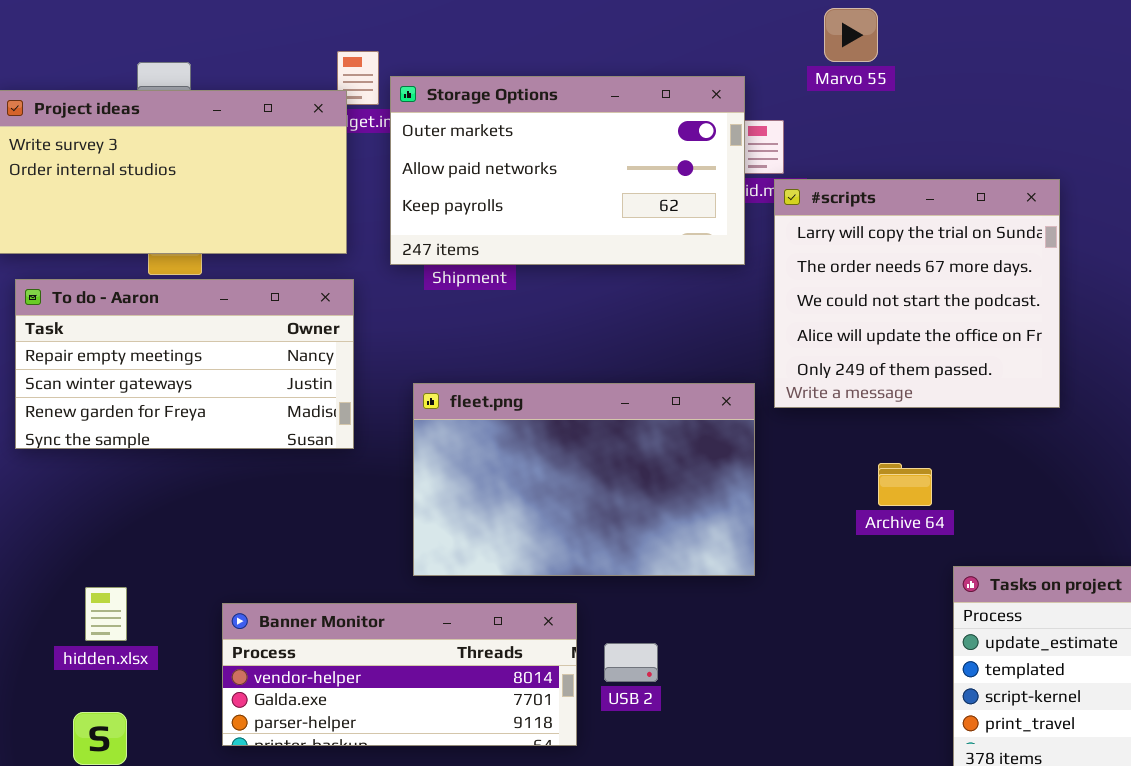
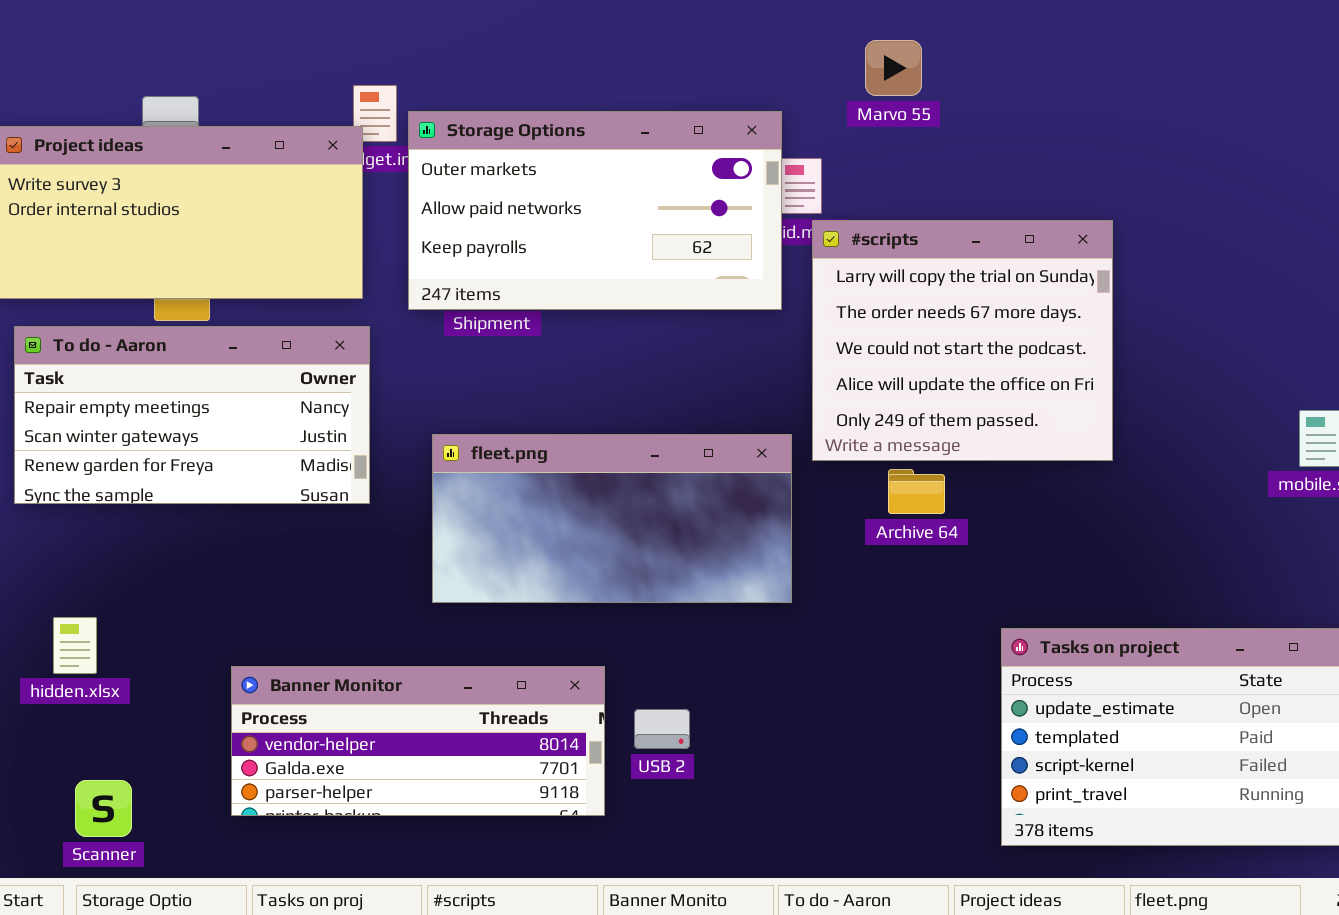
fleet.png: [413,383,755,576] -> [432,434,792,603], resized
Archive 64: [878,463,932,506] -> [888,469,945,514], moved
hidden.xlsx: [85,587,127,641] -> [53,617,97,674], moved

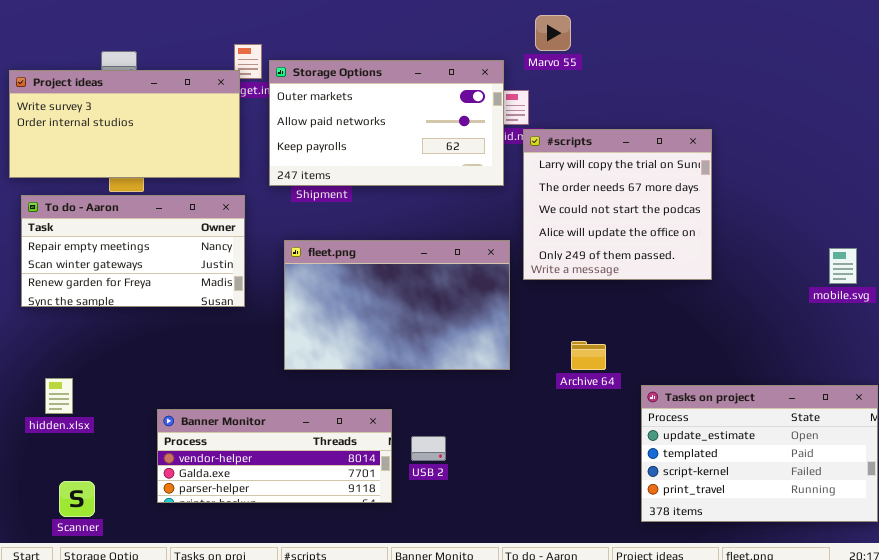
Marvo 55: [865,40,922,96] -> [535,15,571,51], moved
fleet.png: [432,434,792,603] -> [284,240,510,370], resized
Archive 64: [888,469,945,514] -> [571,341,606,370], moved

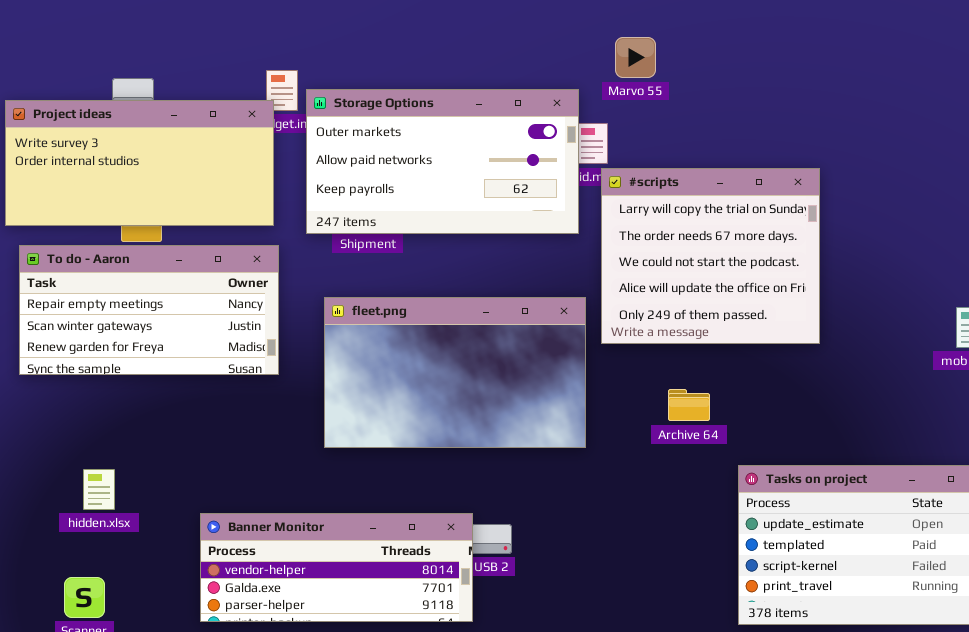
Archive 64: [571,341,606,370] -> [668,389,710,421], moved
hidden.xlsx: [45,378,73,414] -> [83,469,115,510], moved
Banner Monitor: [157,409,392,503] -> [200,513,473,622], moved

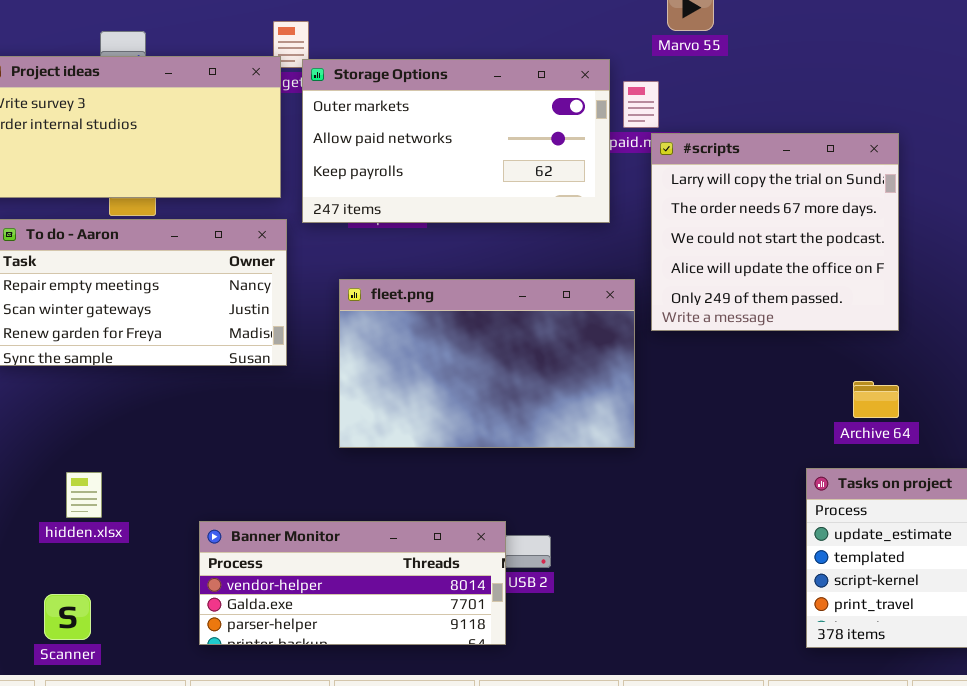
Storage Options: [306,89,579,234] -> [302,59,610,223], moved
Archive 64: [668,389,710,421] -> [853,381,899,418], moved

